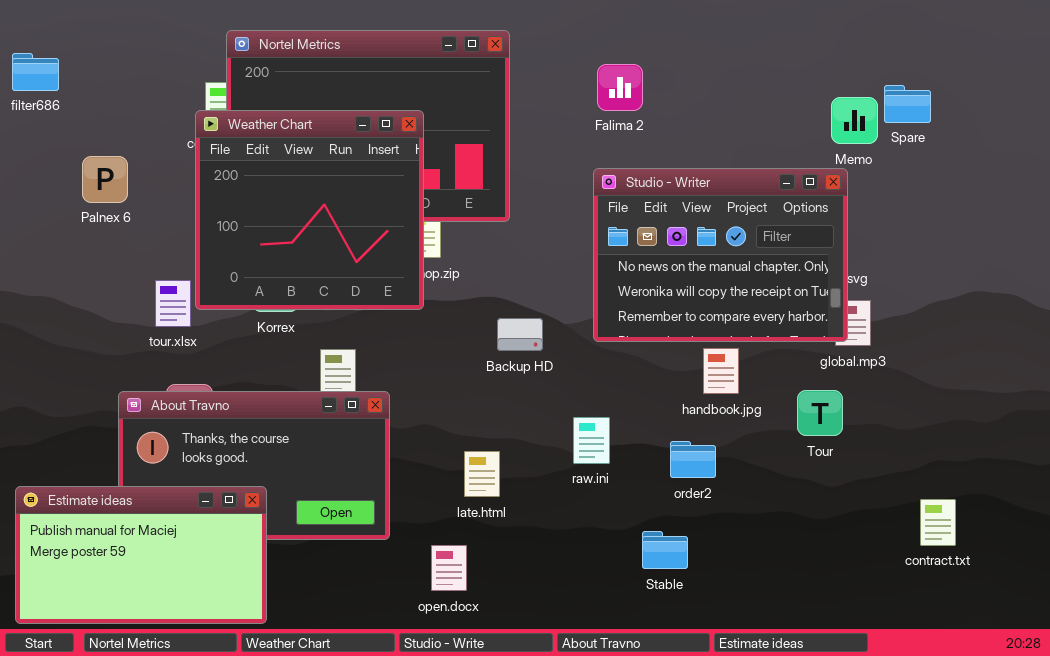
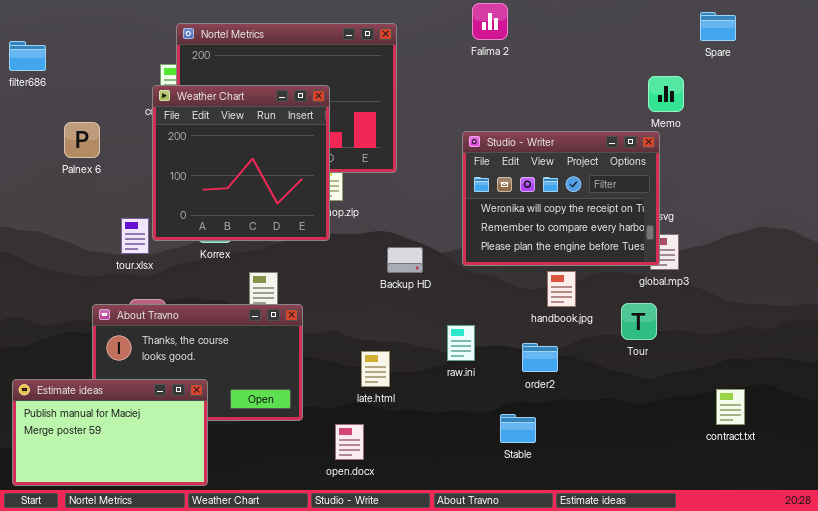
Falima 2: [597,64,643,111] -> [472,3,508,40], moved
Spare: [884,85,931,123] -> [700,12,736,41], moved
Studio - Writer: [593,168,848,342] -> [462,131,660,266], scrolled down 1 row

